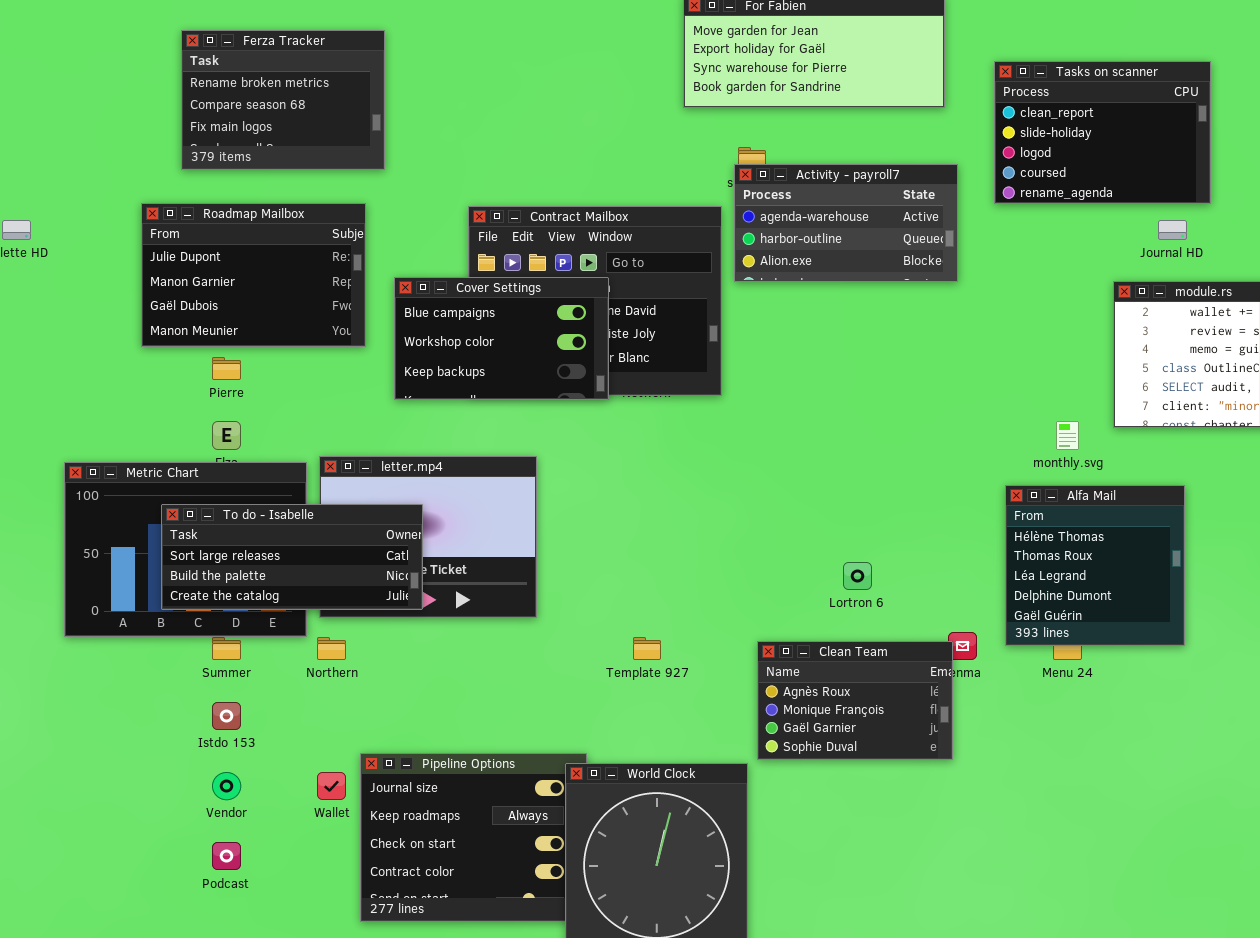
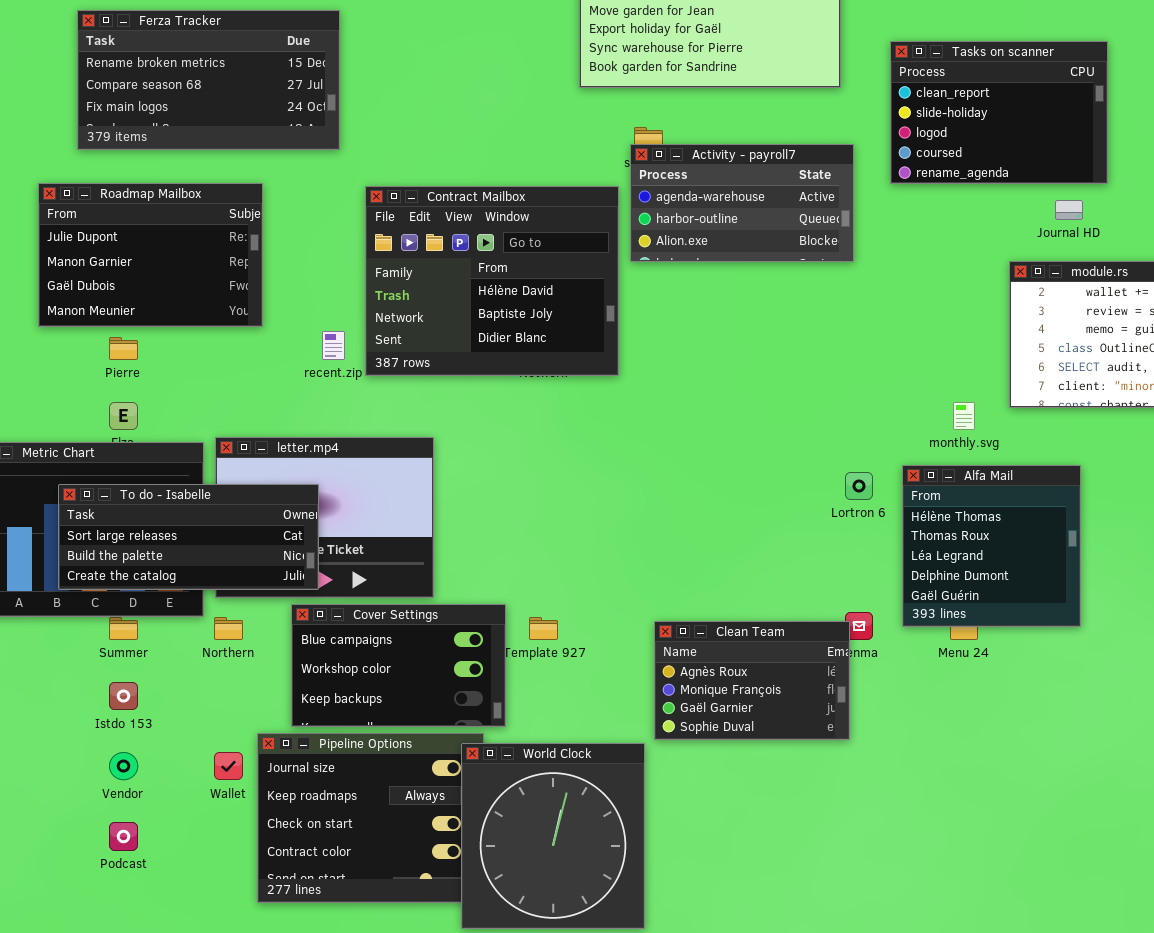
Ferza Tracker: [181,30,385,170] -> [77,10,340,150], resized
Cover Settings: [394,277,609,400] -> [291,604,506,727], moved
Lortron 6: [843,562,872,590] -> [845,472,873,500], moved

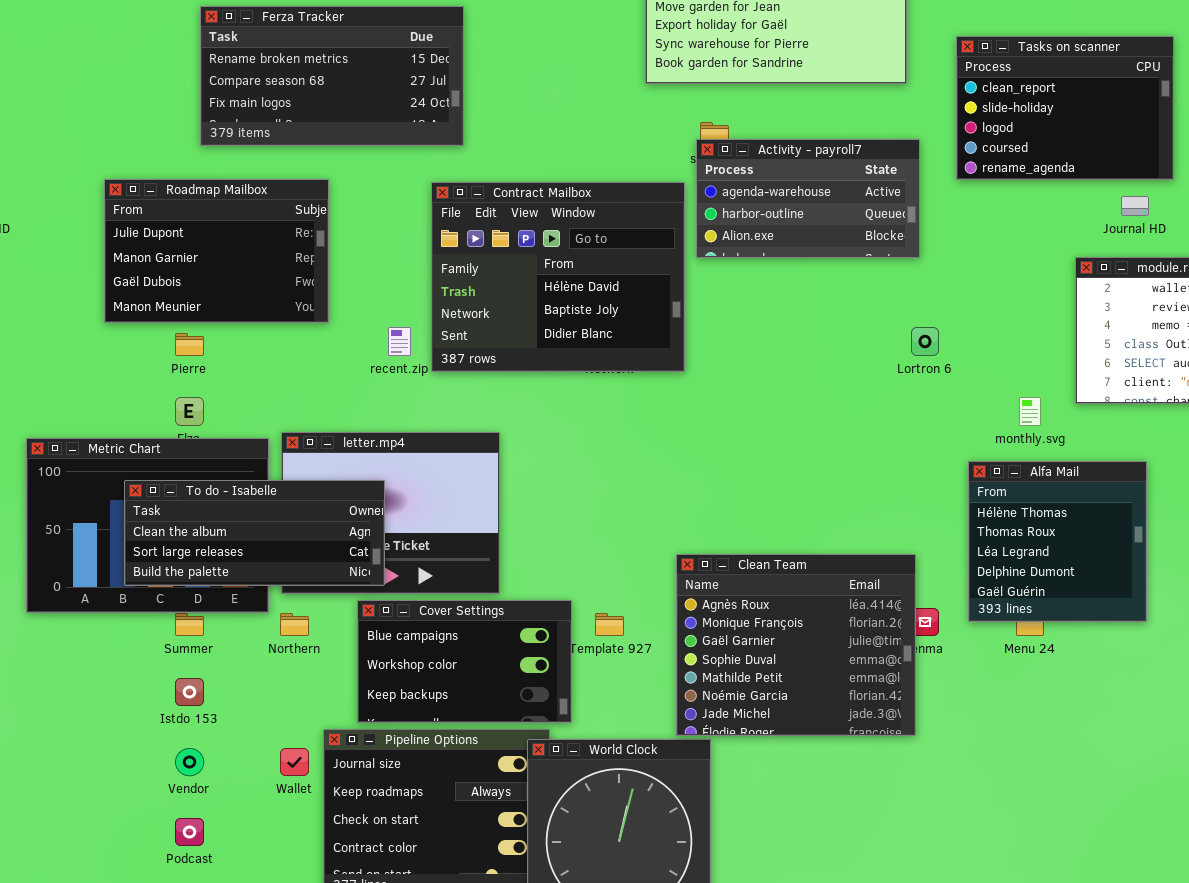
Ferza Tracker: [77,10,340,150] -> [200,6,464,146], moved
Lortron 6: [845,472,873,500] -> [911,327,939,356], moved
To do - Isabelle: [58,484,319,590] -> [124,480,385,586], scrolled up 1 row
Clean Team: [654,621,850,740] -> [676,554,916,736], resized

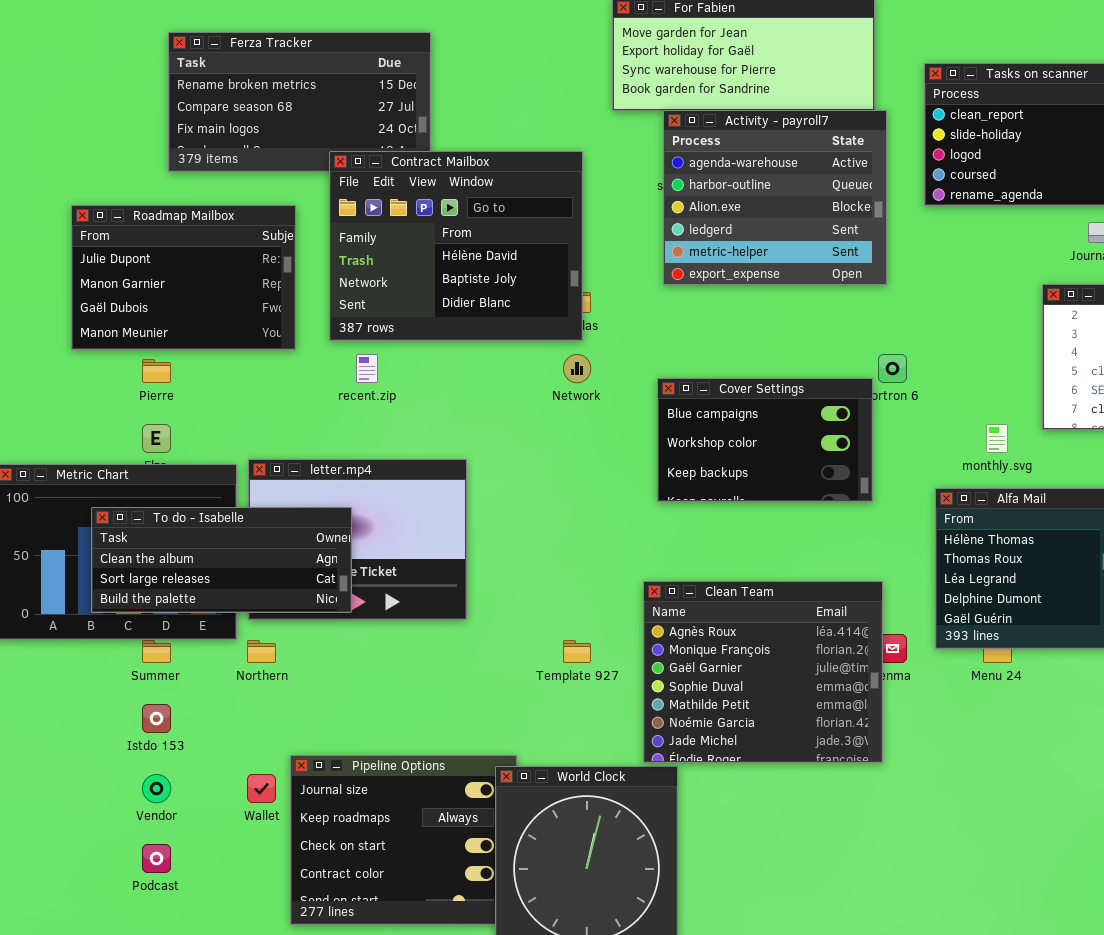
Activity - payroll7: [696,139,920,258] -> [663,110,887,285], resized
Contract Mailbox: [431,182,685,372] -> [329,151,583,341], moved
Cover Settings: [357,600,572,723] -> [657,378,873,502], moved

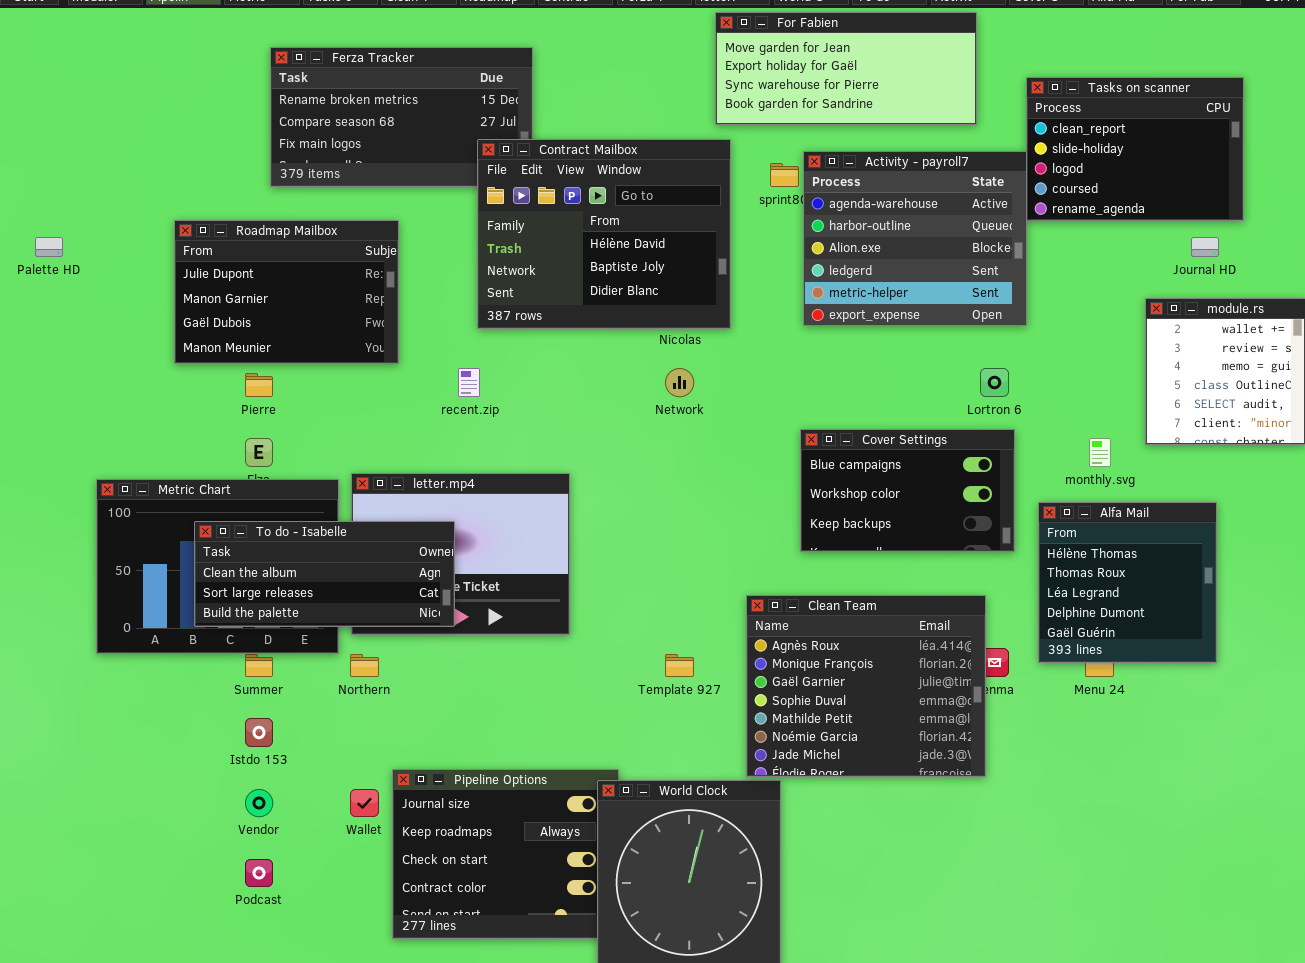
Activity - payroll7: [663,110,887,285] -> [803,151,1027,326], moved
Contract Mailbox: [329,151,583,341] -> [477,139,731,329], moved
Cover Settings: [657,378,873,502] -> [800,429,1015,552], moved

